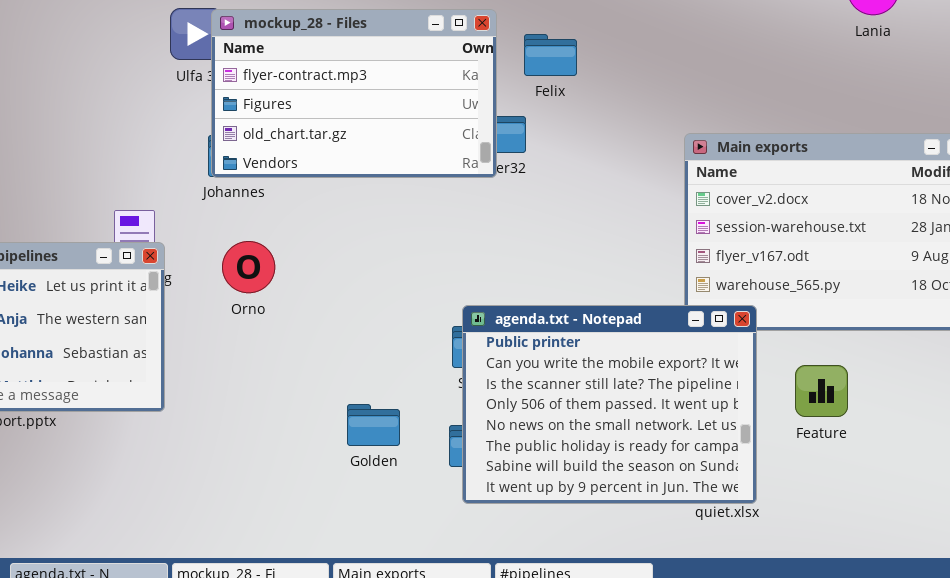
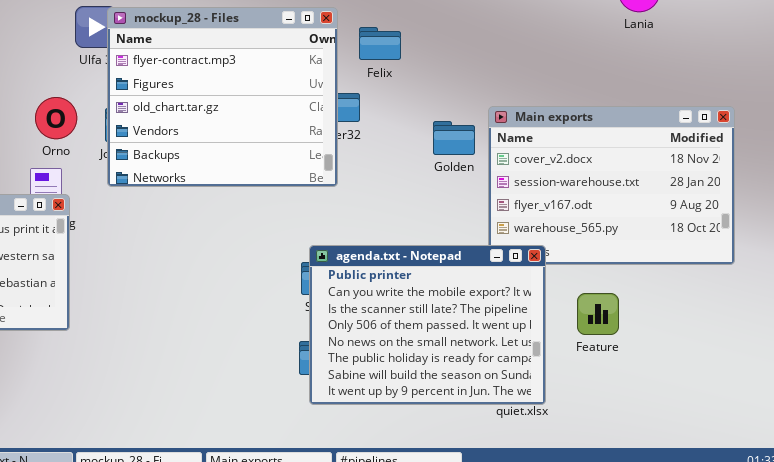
mockup_28 - Files: [211,9,497,178] -> [107,7,338,187], resized
Orno: [222,241,275,293] -> [35,97,77,139], moved
Golden: [347,404,400,446] -> [433,121,475,155], moved

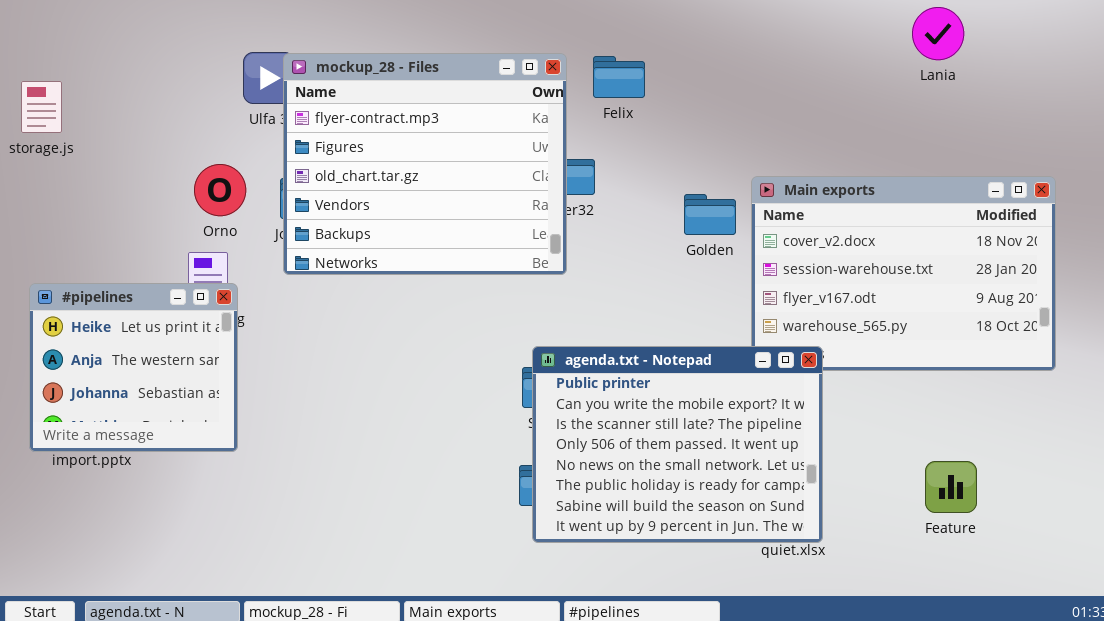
Felix: [359,27,401,60] -> [593,56,645,98], moved
Feature: [577,293,619,335] -> [925,461,977,513], moved

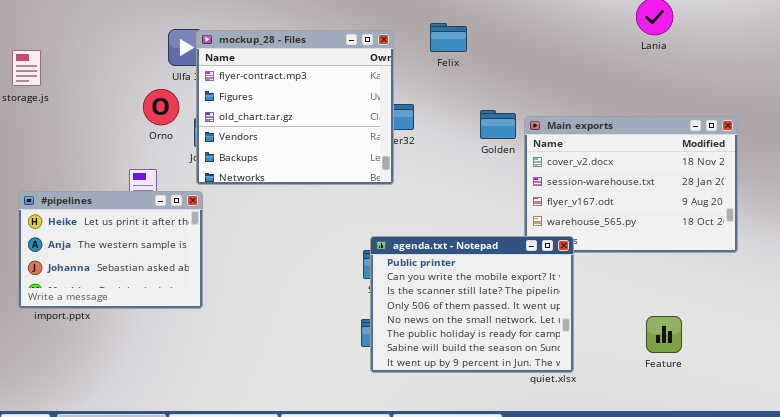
Felix: [593,56,645,98] -> [430,23,467,52], moved
Orno: [194,164,246,216] -> [143,89,179,125], moved
Golden: [684,194,736,235] -> [480,110,516,139], moved
#pipelines: [29,283,238,452] -> [18,191,203,309], resized

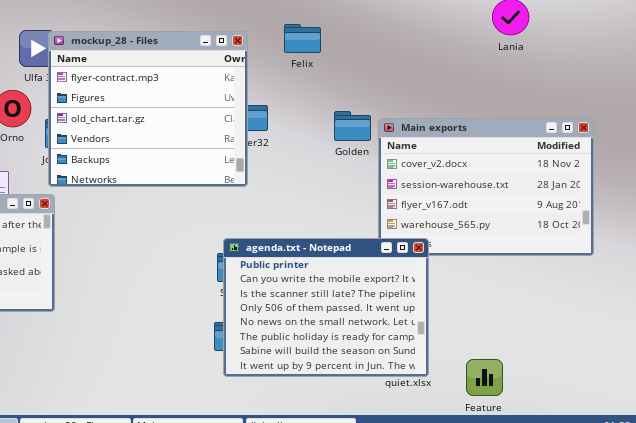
Feature: [646,316,682,353] -> [466,359,503,396], moved

